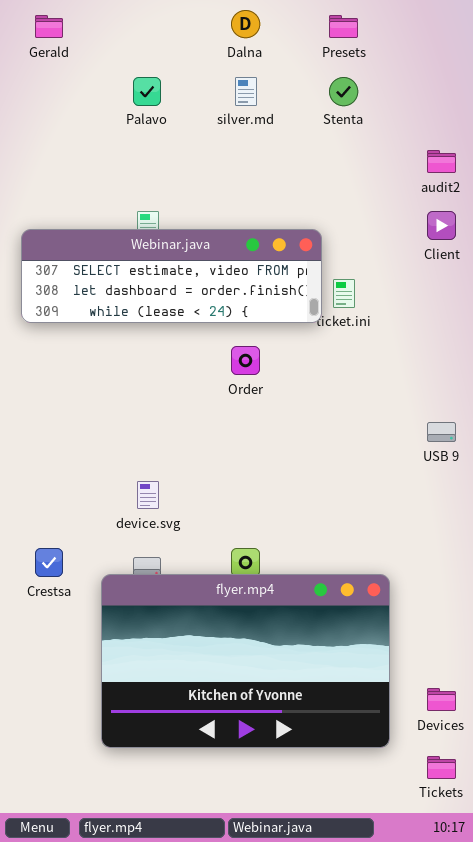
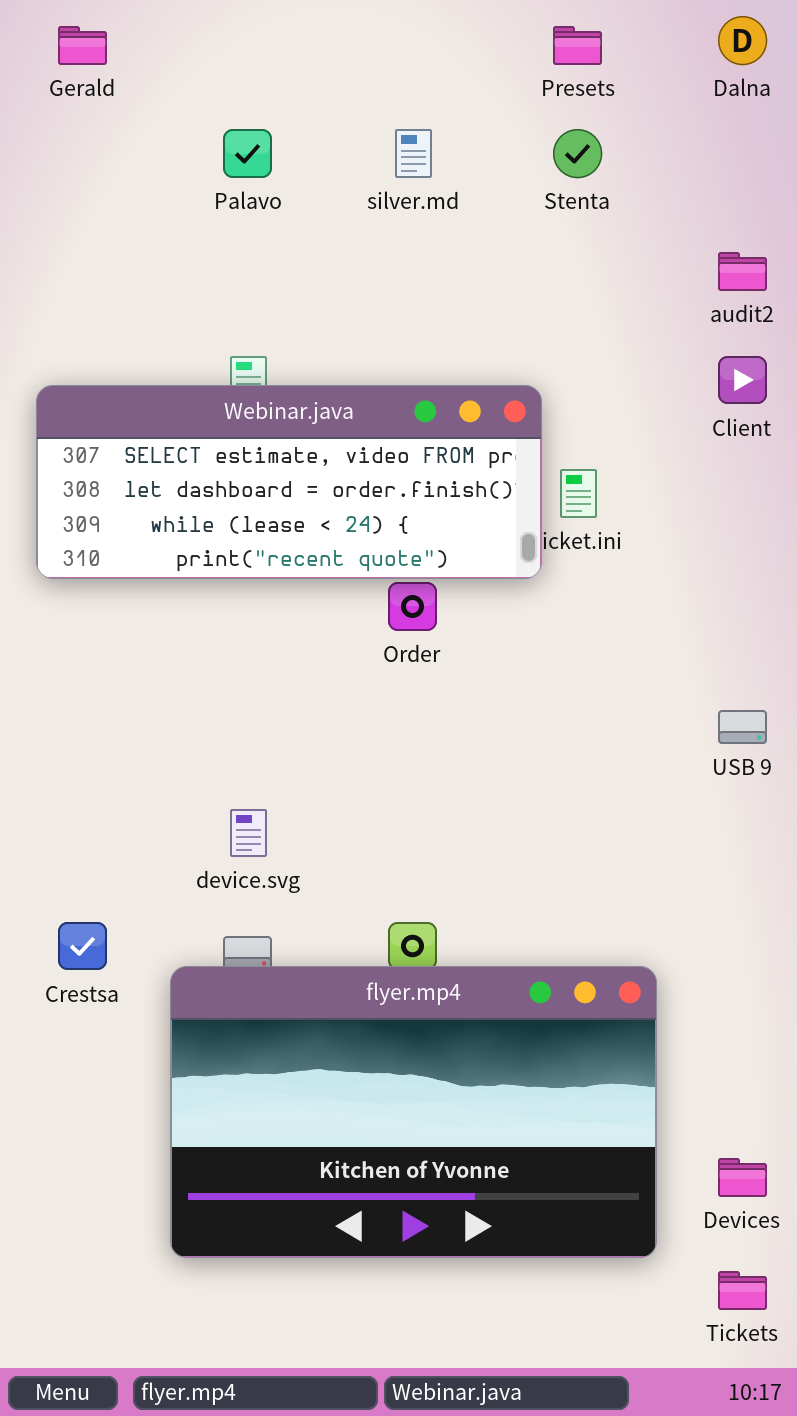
Dalna: [231,10,260,38] -> [718,16,767,65], moved
Webinar.java: [21,229,322,323] -> [36,385,542,579], resized

